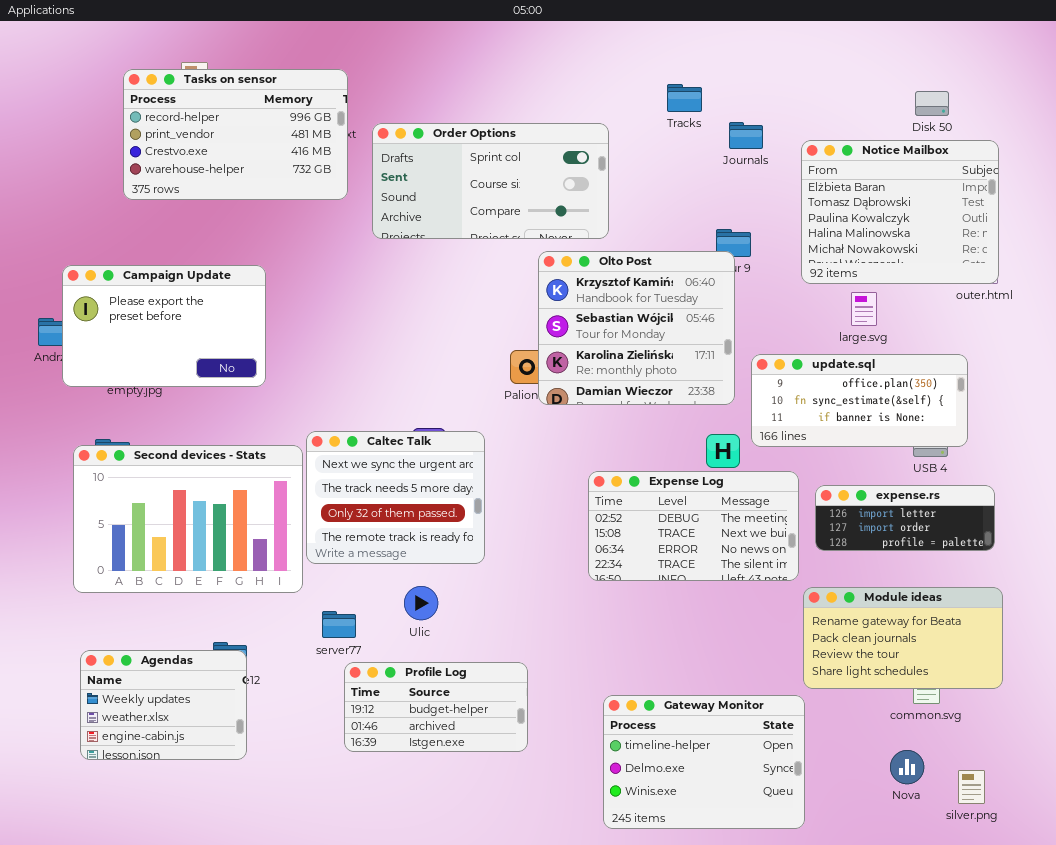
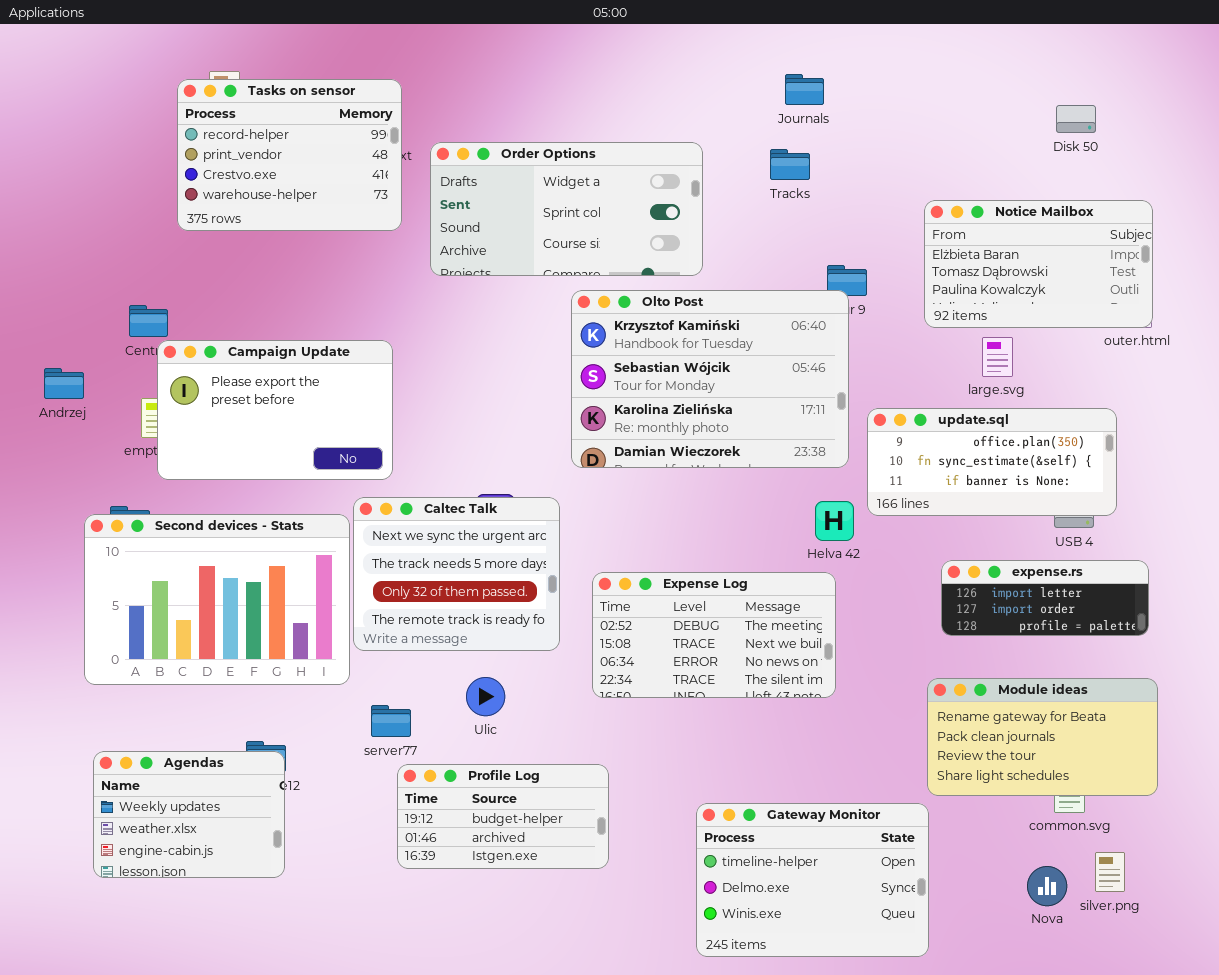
Tasks on sensor: [123,69,348,200] -> [177,79,402,231], resized
Tracks: [667,84,702,112] -> [770,149,810,180], moved
Journals: [729,122,763,149] -> [785,74,824,105], moved
Order Options: [372,123,609,239] -> [430,142,703,276], scrolled up 1 row
Notice Mailbox: [801,140,999,284] -> [924,200,1153,328], resized
Olto Post: [538,251,735,405] -> [571,290,849,468], resized
Campaign Update: [62,265,266,387] -> [157,340,393,480], moved
Expense Log: [588,471,799,581] -> [592,572,836,698], moved
silver.png: [958,770,985,804] -> [1095,852,1125,892], moved

